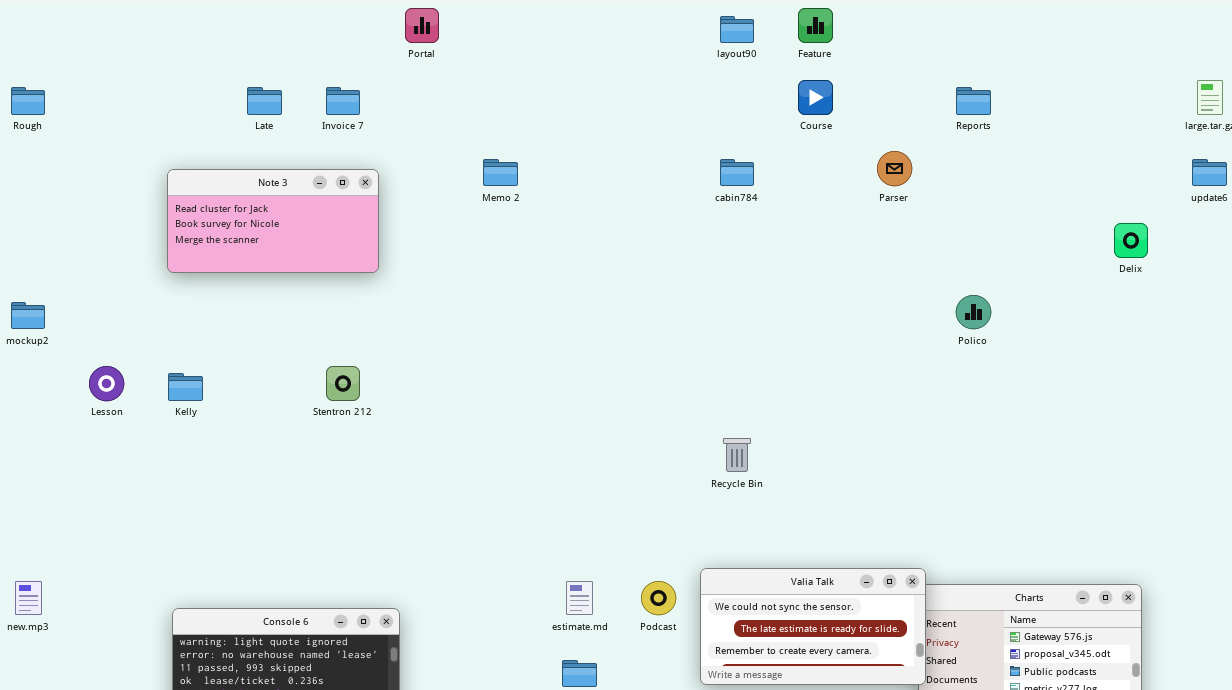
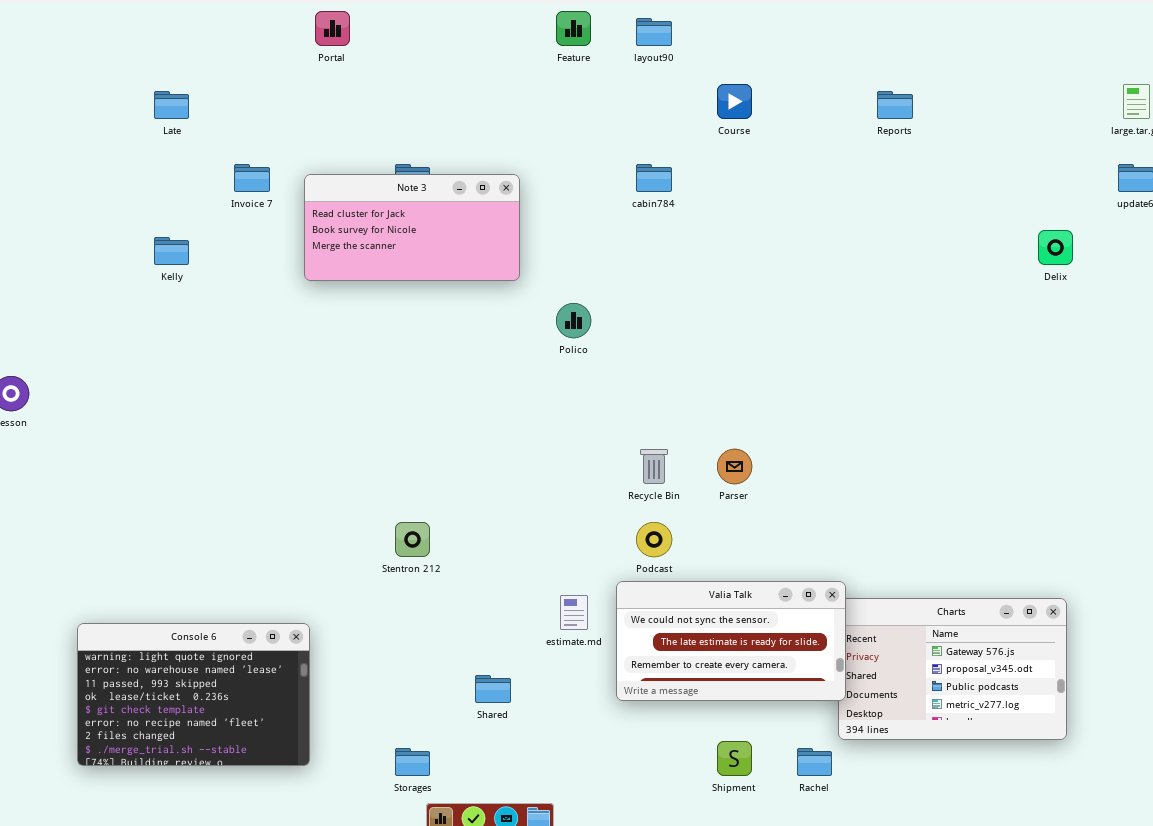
Feature: [798,8,833,43] -> [556,11,591,46], moved
Invoice 7: [326,87,360,115] -> [234,164,270,192], moved
Parser: [877,151,912,186] -> [717,449,752,484], moved
Note 3: [167,169,379,273] -> [304,174,520,281], moved
Polico: [956,295,991,329] -> [556,303,591,338], moved
Stentron 212: [326,366,360,401] -> [395,522,430,557], moved
Kelly: [168,373,203,401] -> [154,237,189,265], moved
estimate.md: [566,581,593,615] -> [560,595,588,630], moved
Podcast: [641,581,676,615] -> [636,522,672,557], moved

